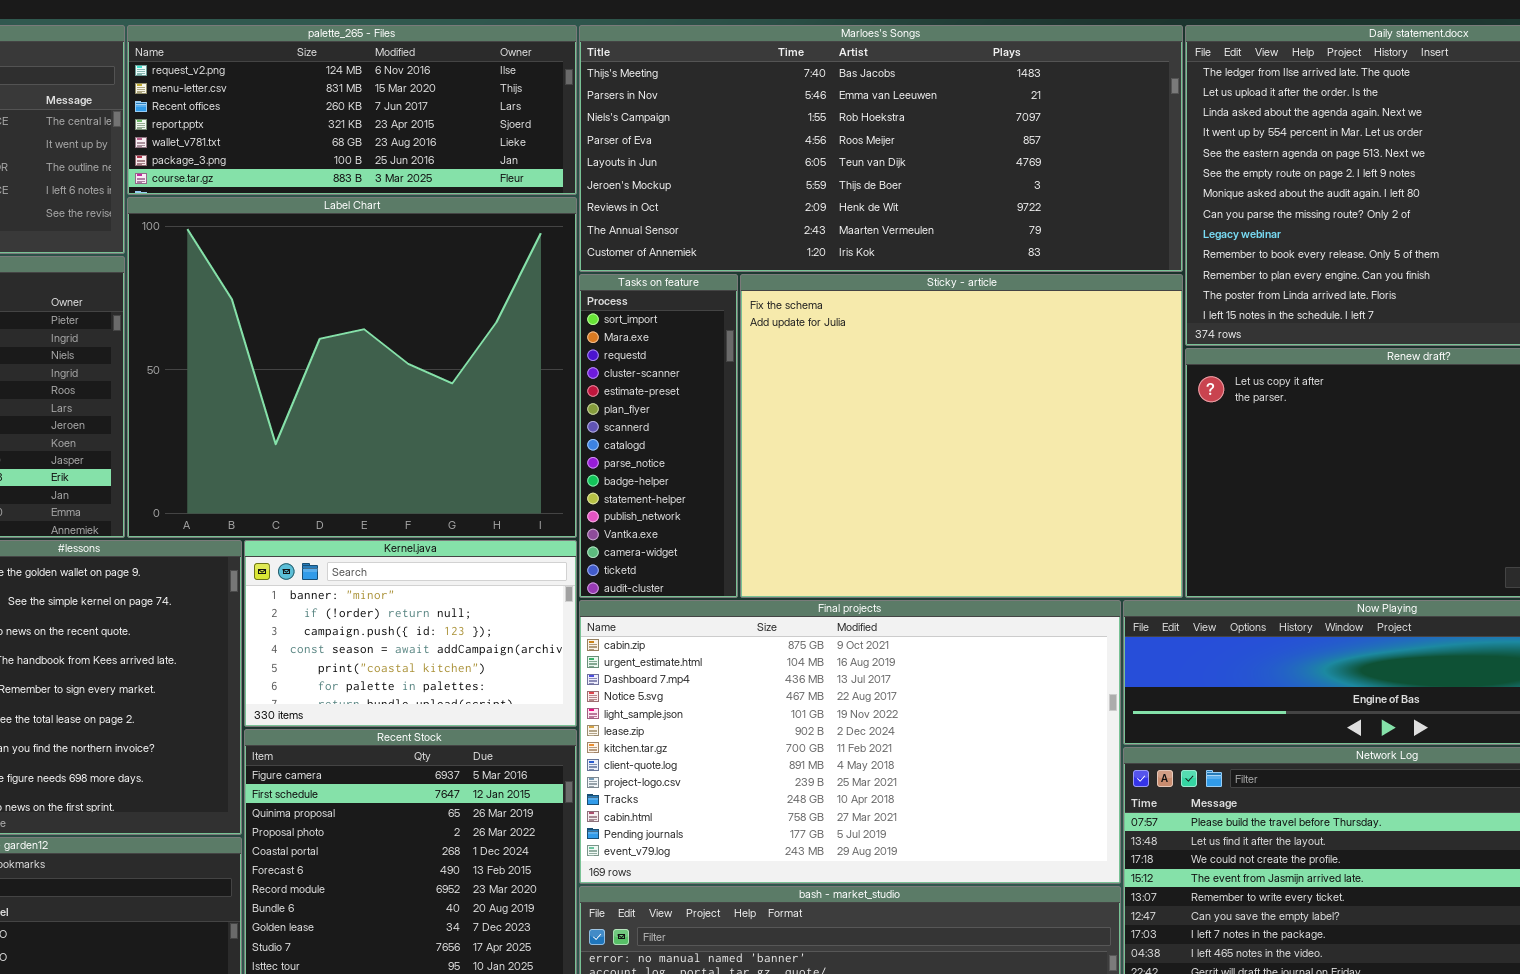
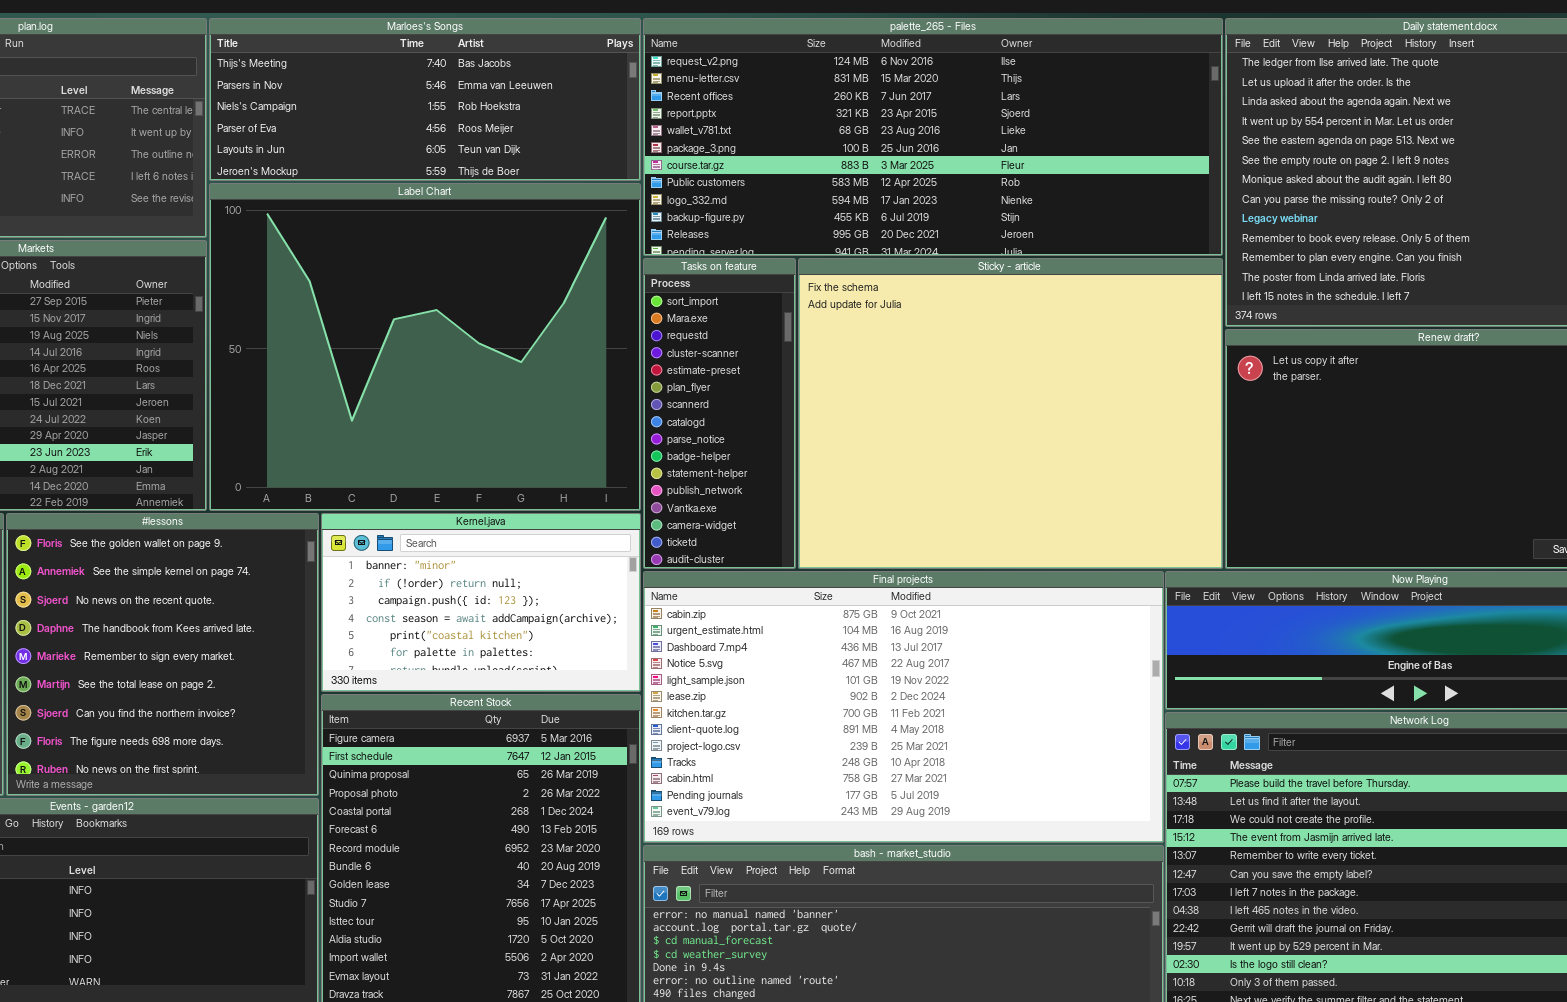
palette_265 - Files: [127,25,577,195] -> [643,18,1223,256], moved, resized
Marloes's Songs: [579,25,1183,272] -> [209,18,641,181], moved, resized

